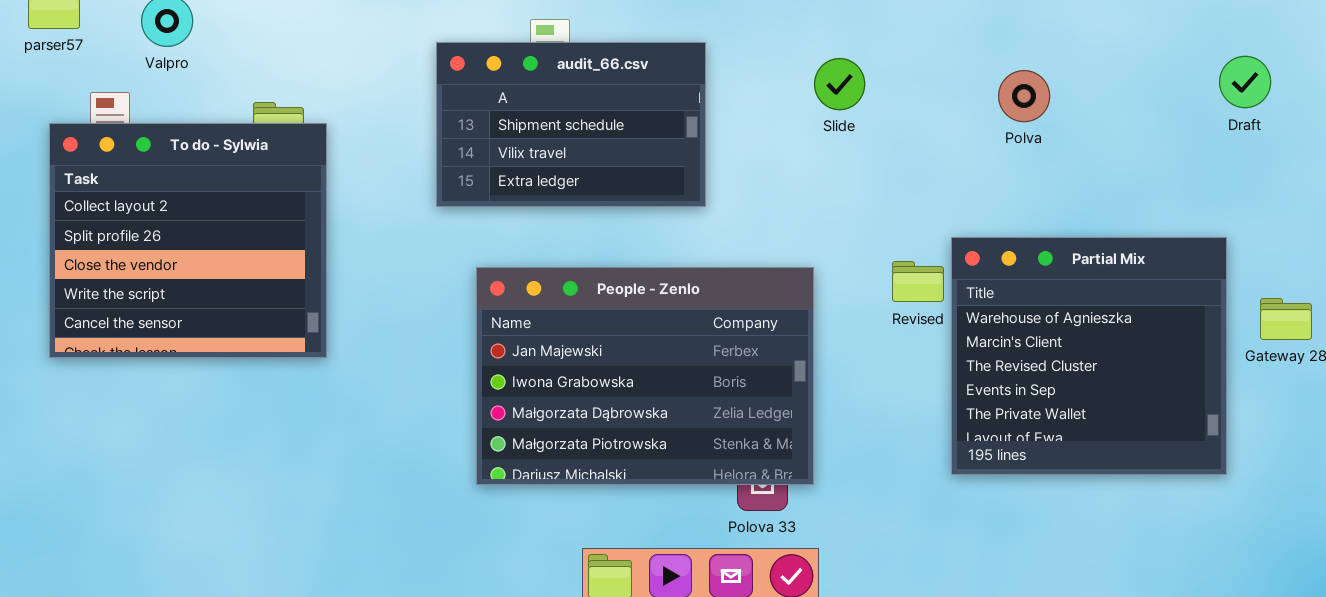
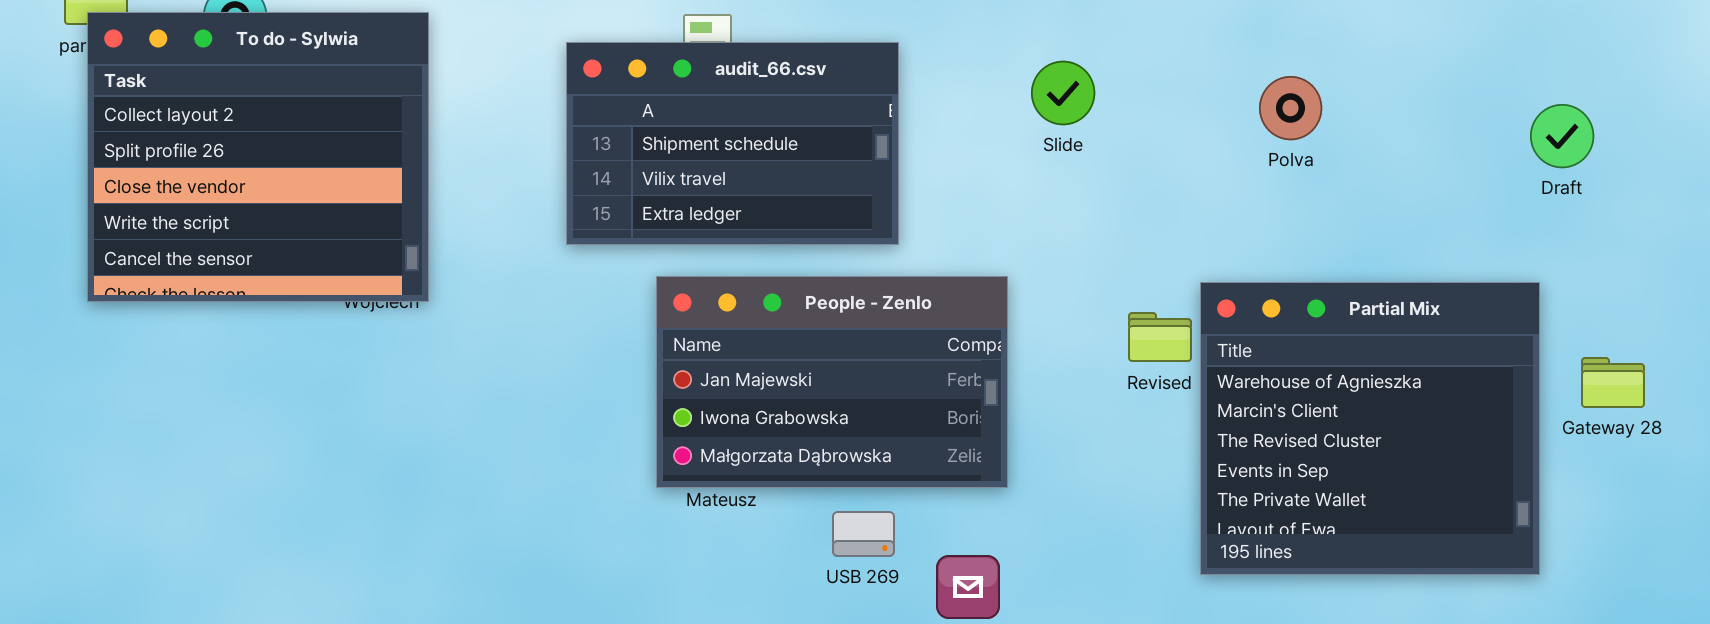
Draft: [1219,56,1271,108] -> [1530,104,1594,168], moved
To do - Sylwia: [49,123,327,358] -> [87,12,429,302], moved
People - Zenlo: [476,267,814,485] -> [656,276,1008,488], moved, resized

